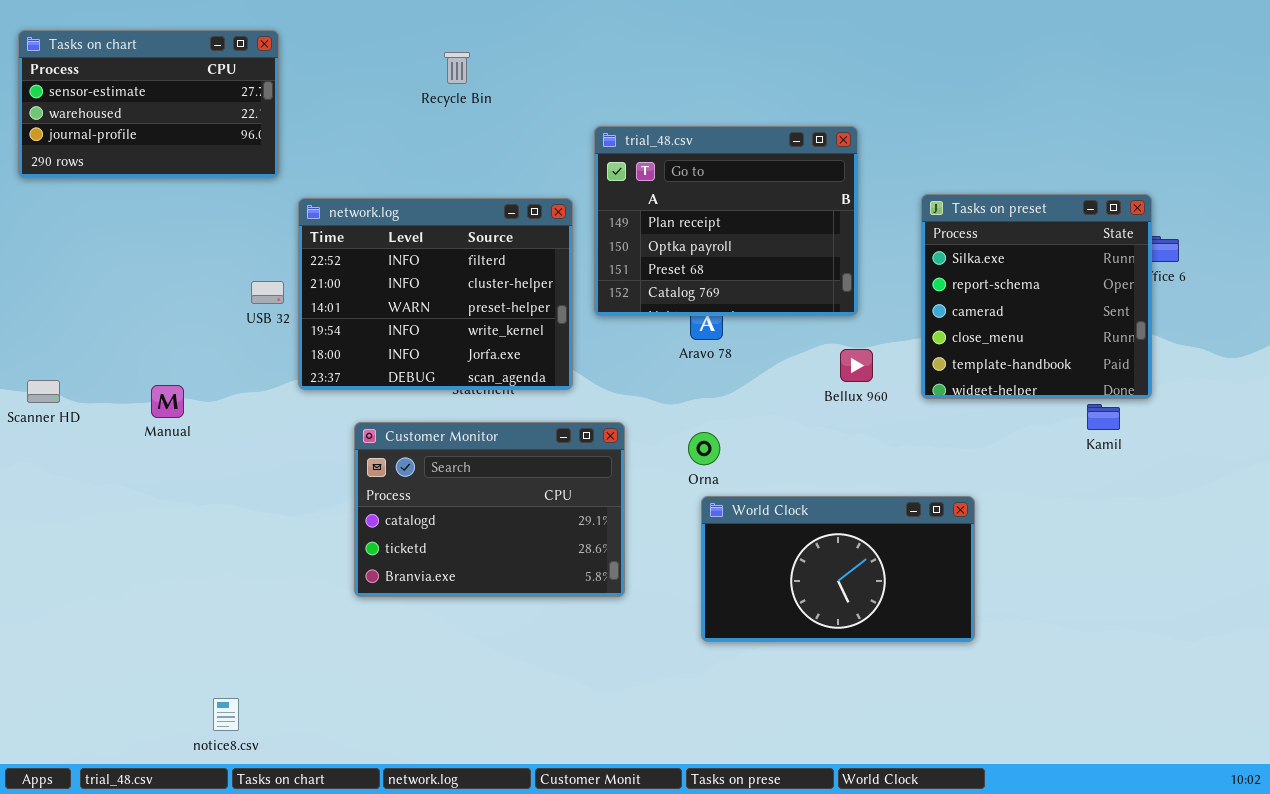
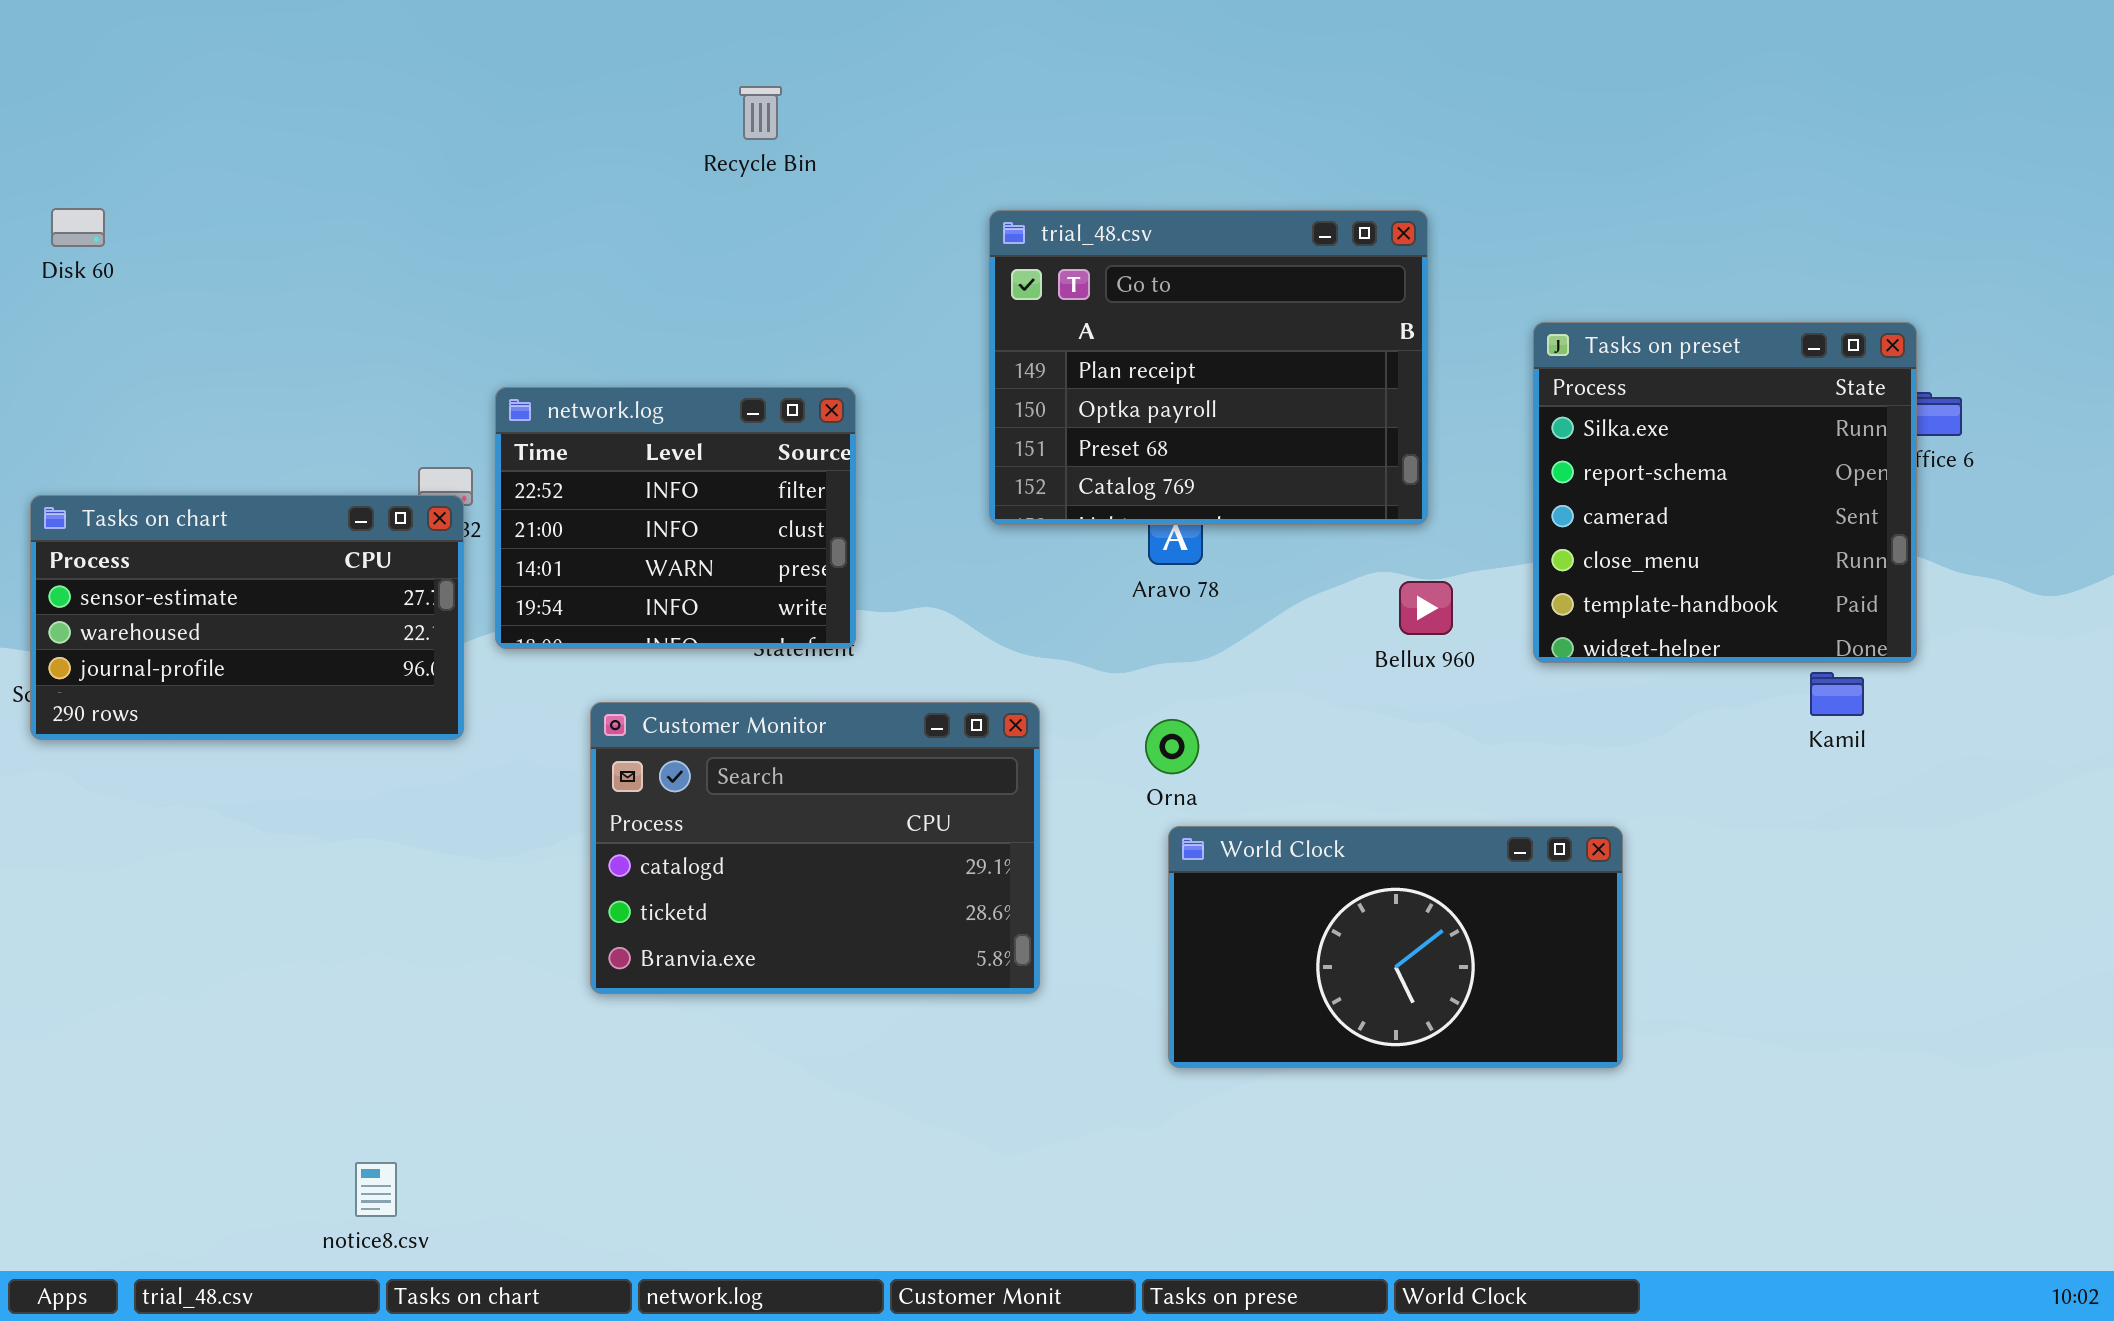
Tasks on chart: [18,30,279,178] -> [30,495,464,740], moved
network.log: [298,198,573,390] -> [495,387,856,649], resized

